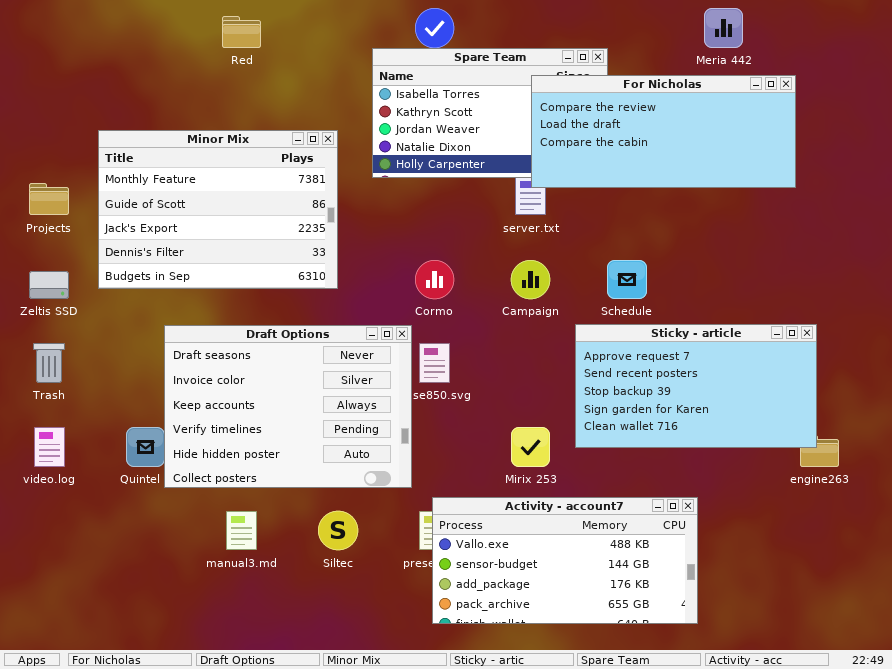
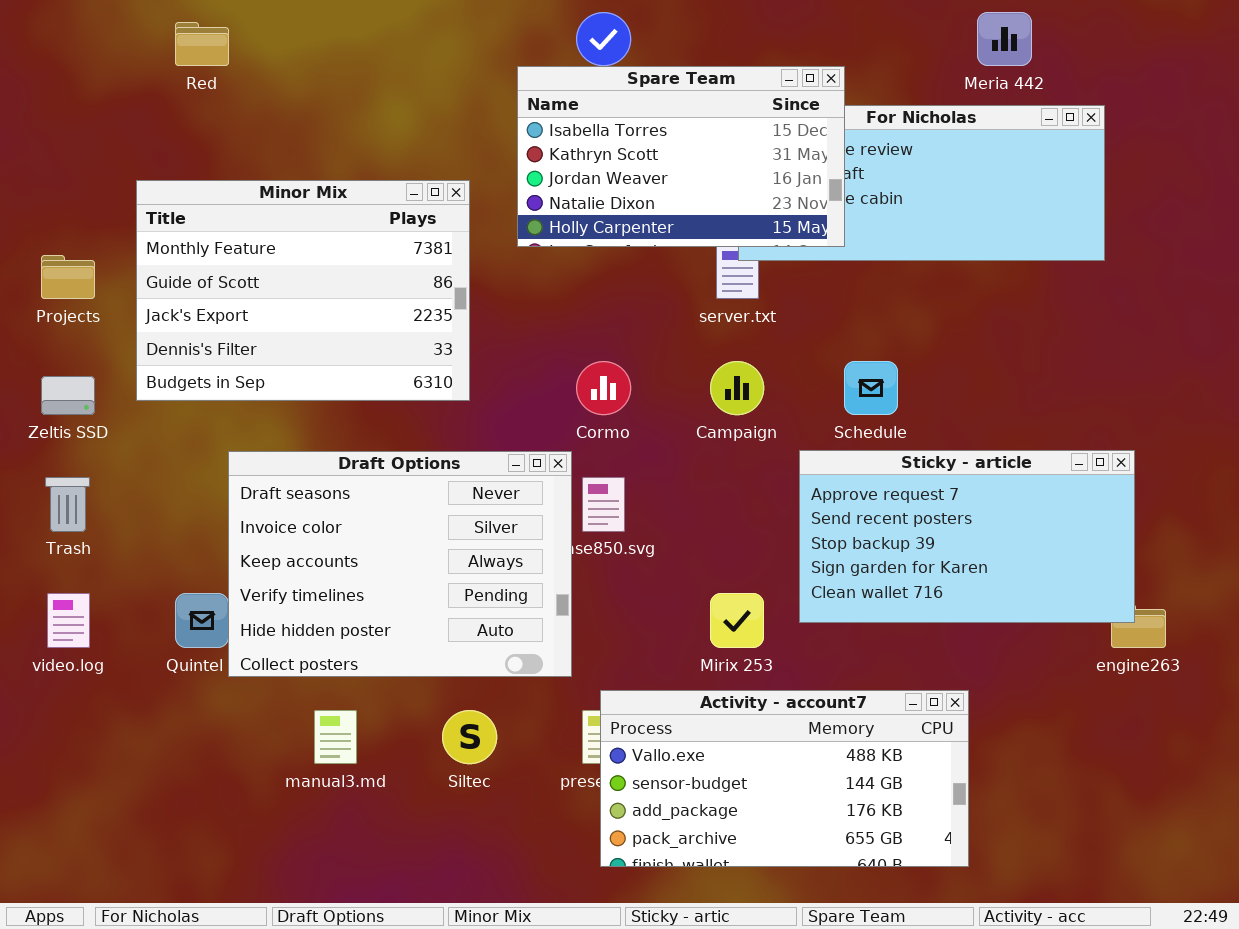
Red: [222,16,261,48] -> [175,22,229,66], moved
Spare Team: [372,48,608,178] -> [517,66,845,247], raised

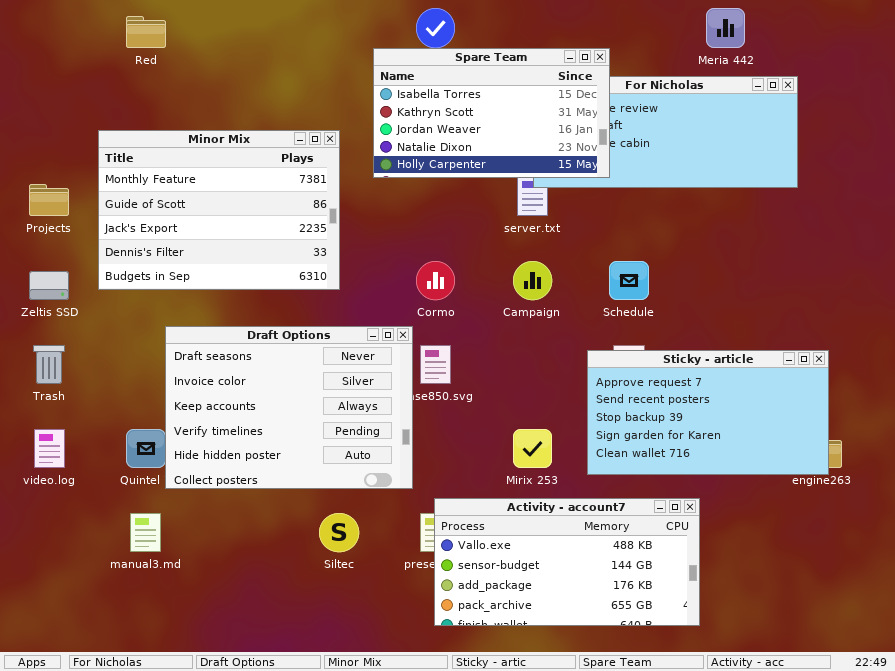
Sticky - article: [799,450,1135,623] -> [587,350,829,475], moved
manual3.md: [314,710,357,764] -> [130,513,161,552], moved

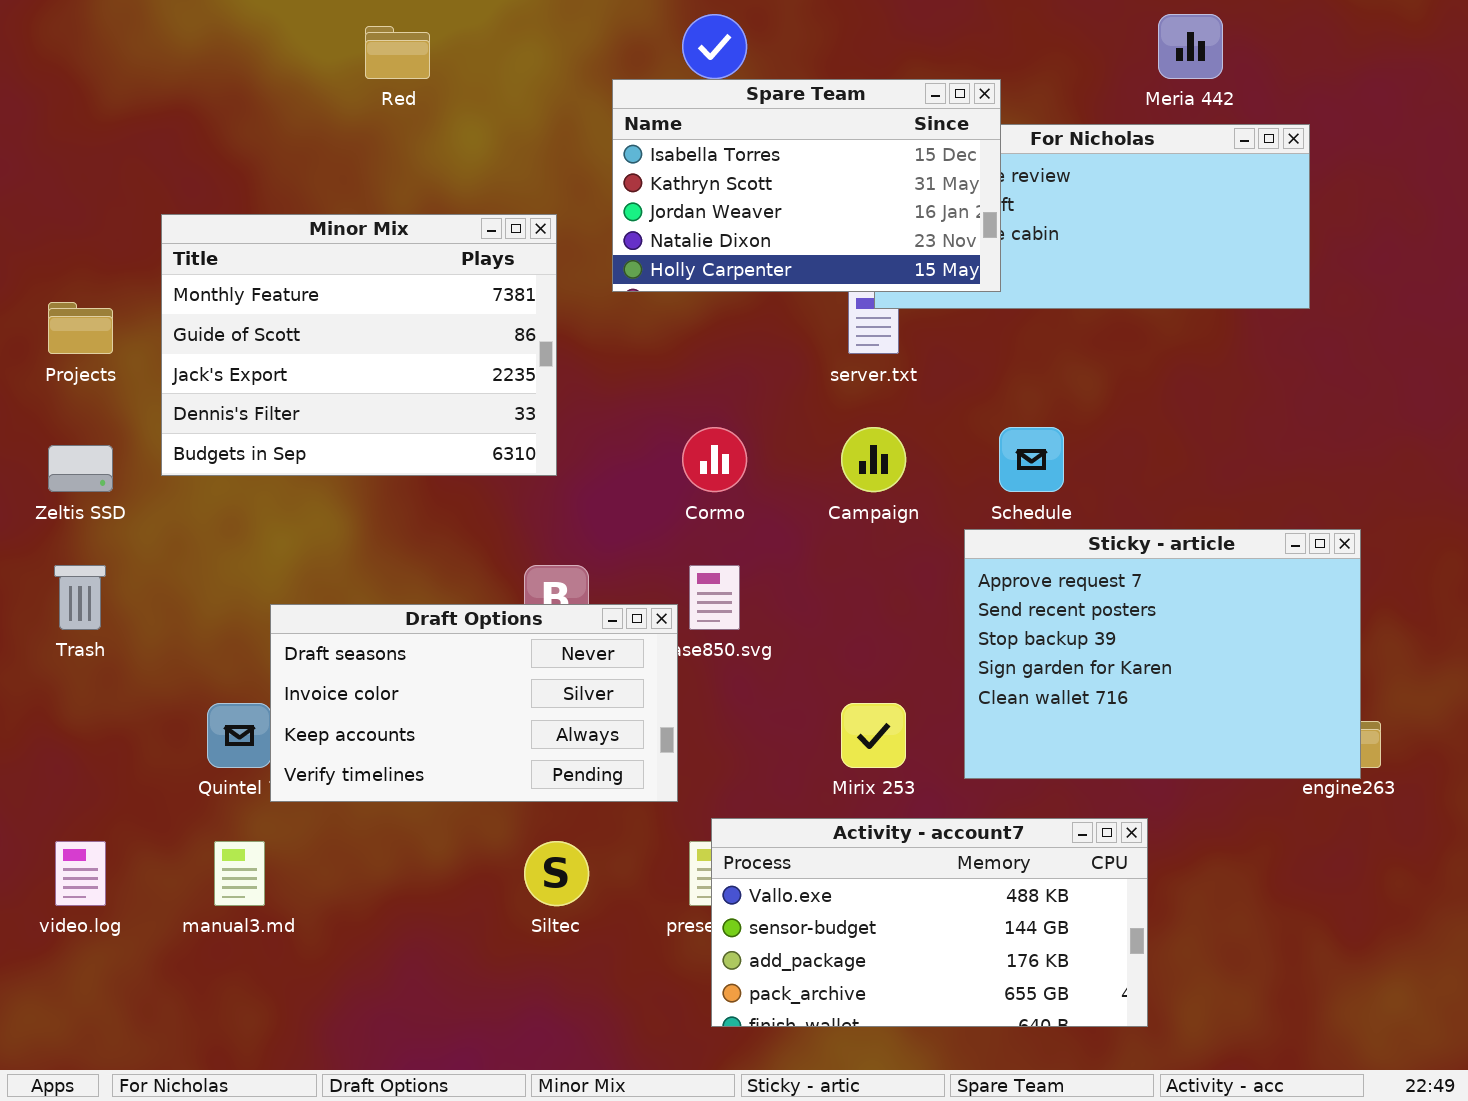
Red: [126,16,166,48] -> [365,26,430,79], moved
Draft Options: [165,326,413,489] -> [270,604,678,802], resized
Sticky - article: [587,350,829,475] -> [964,529,1361,779], resized
video.log: [34,429,65,468] -> [55,841,106,906], moved

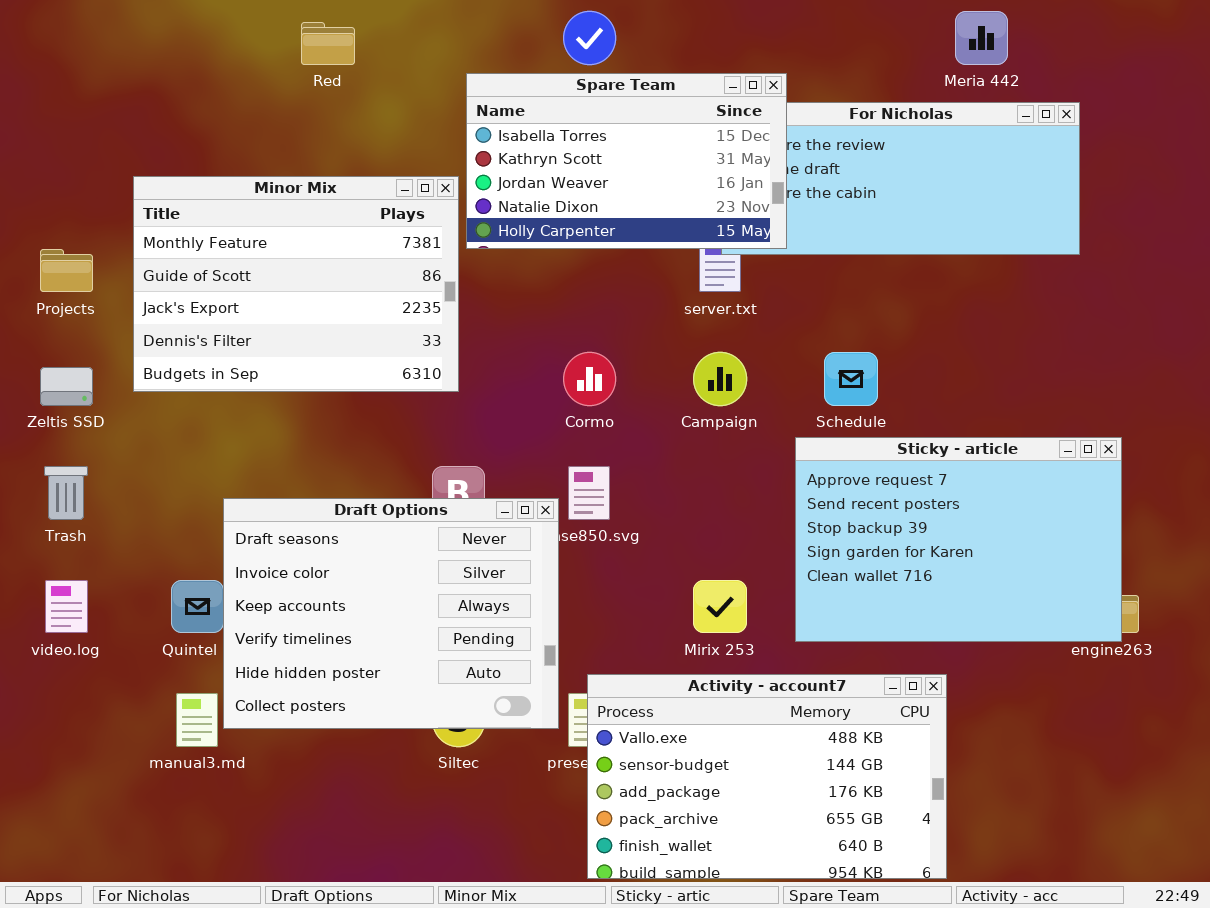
Spare Team: [612,79,1001,292] -> [466,73,787,249], moved
Draft Options: [270,604,678,802] -> [223,498,559,729], resized
Activity - account7: [711,818,1148,1027] -> [587,674,947,879], resized
video.log: [55,841,106,906] -> [45,580,88,633], moved

